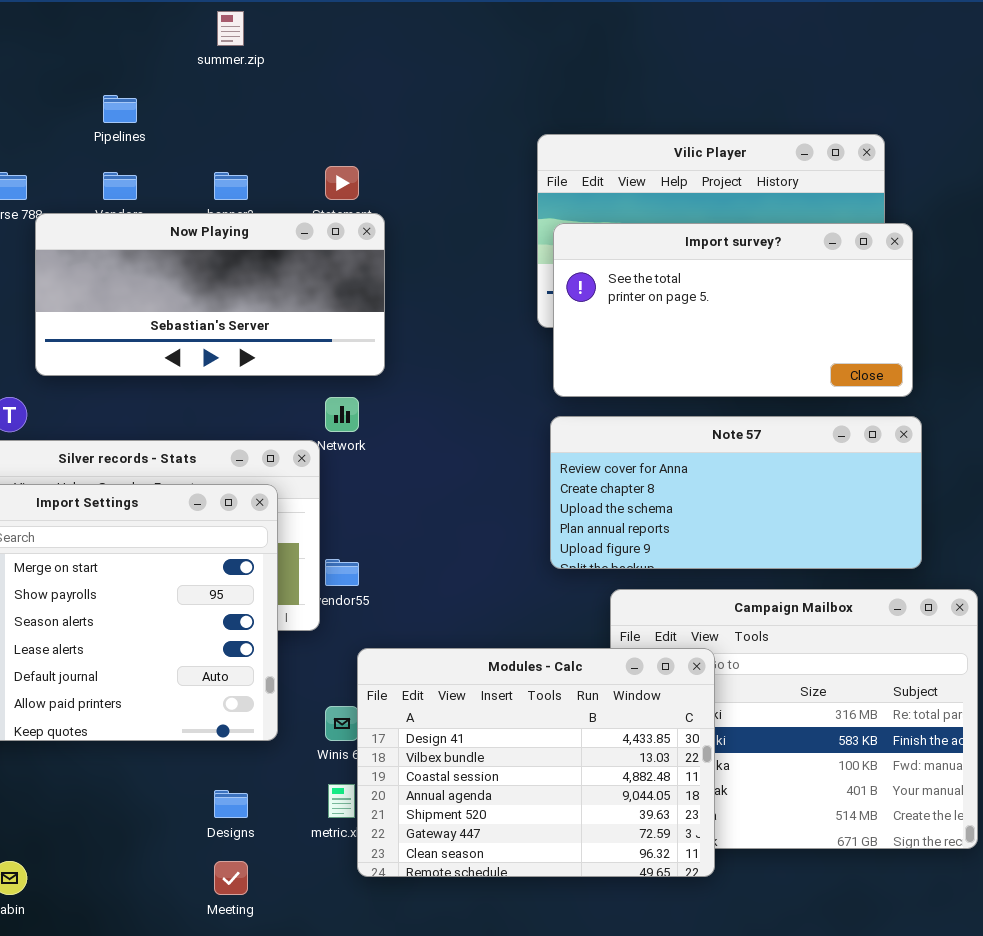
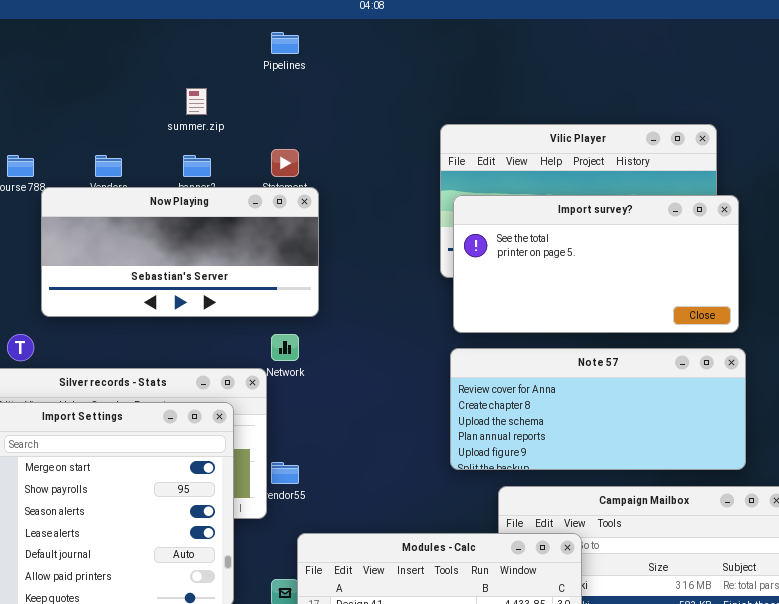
summer.zip: [217,11,244,46] -> [186,88,207,115], moved
Pipelines: [103,95,137,123] -> [271,32,299,54], moved

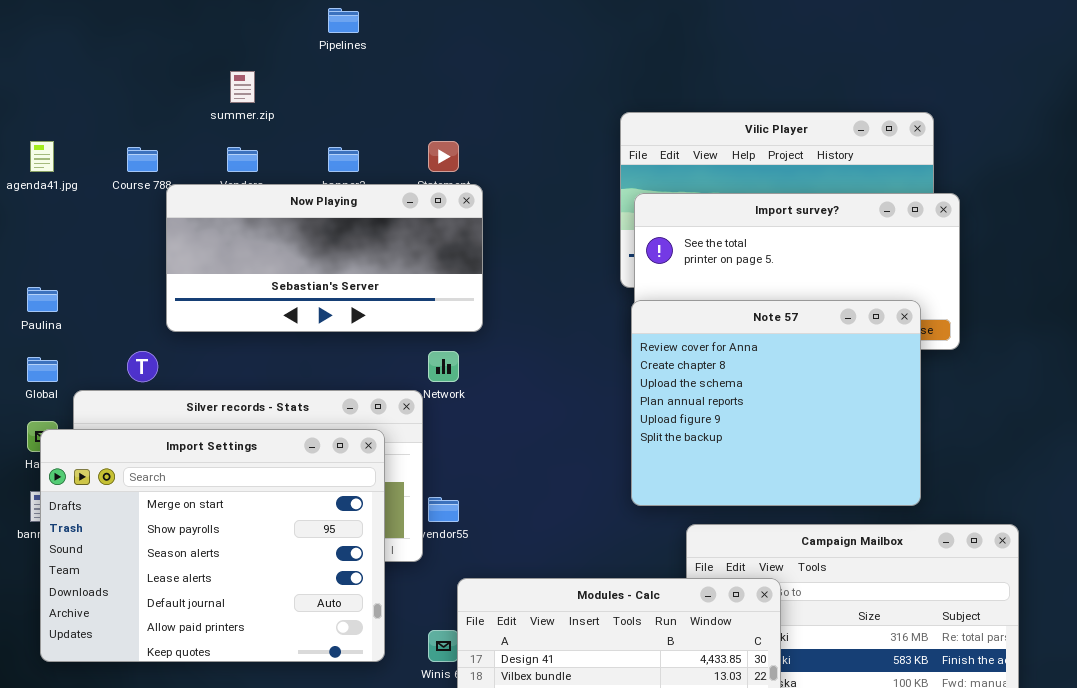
Pipelines: [271,32,299,54] -> [328,8,359,33], moved
summer.zip: [186,88,207,115] -> [230,71,255,103], moved
Note 57: [450,348,746,470] -> [631,300,921,506], resized

